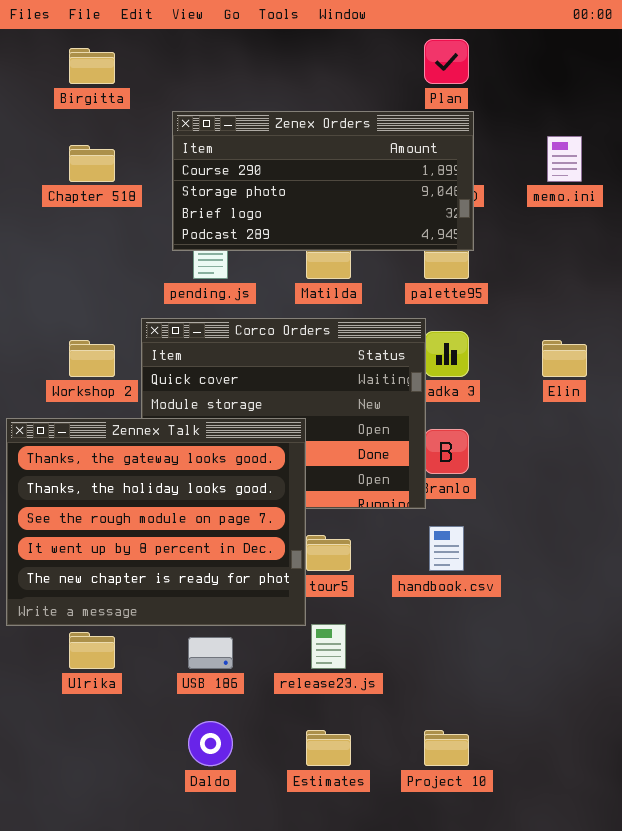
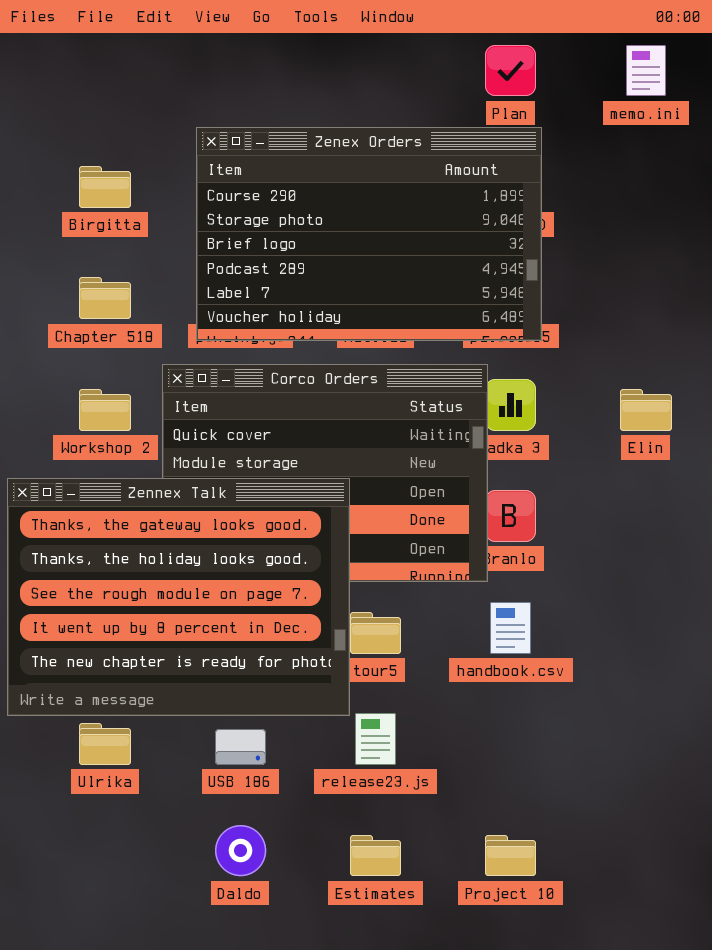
Birgitta: [69,48,115,84] -> [79,166,131,208], moved
Zenex Orders: [172,111,474,251] -> [196,127,542,341], resized
memo.ini: [547,136,582,182] -> [626,45,666,96], moved
Chapter 518: [69,145,115,182] -> [79,277,131,319], moved

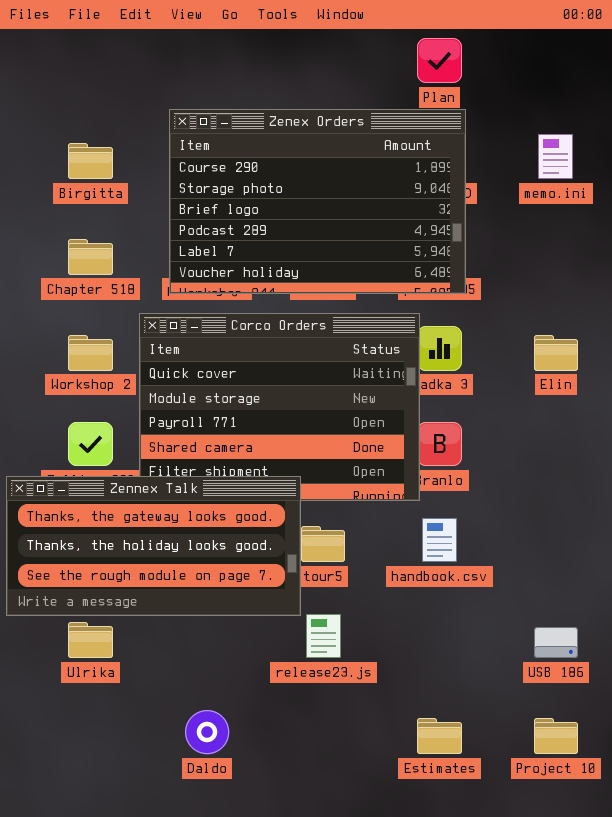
memo.ini: [626,45,666,96] -> [538,134,573,179], moved
Zennex Talk: [7,478,350,716] -> [6,476,301,616], resized
USB 186: [215,729,266,765] -> [534,627,578,658], moved
Estimates: [350,835,401,876] -> [417,718,462,754], moved
Project 10: [485,835,536,876] -> [534,718,578,754], moved

